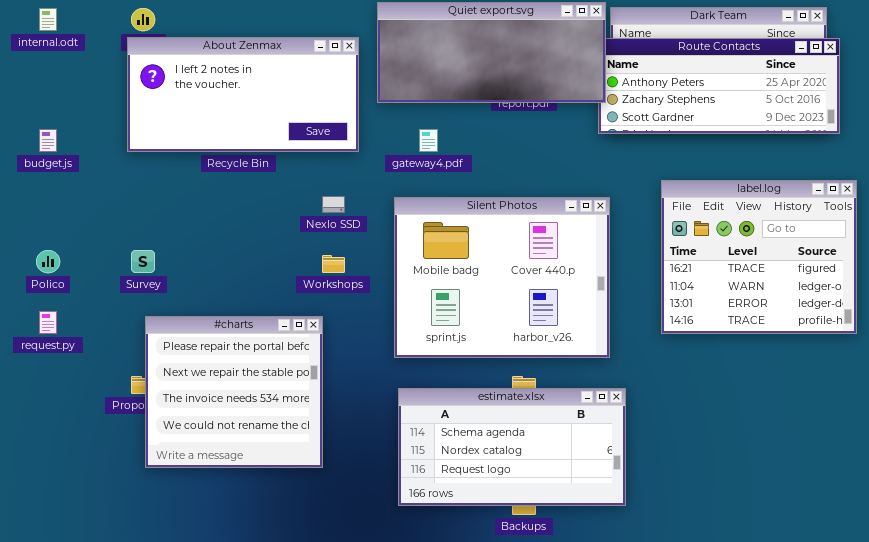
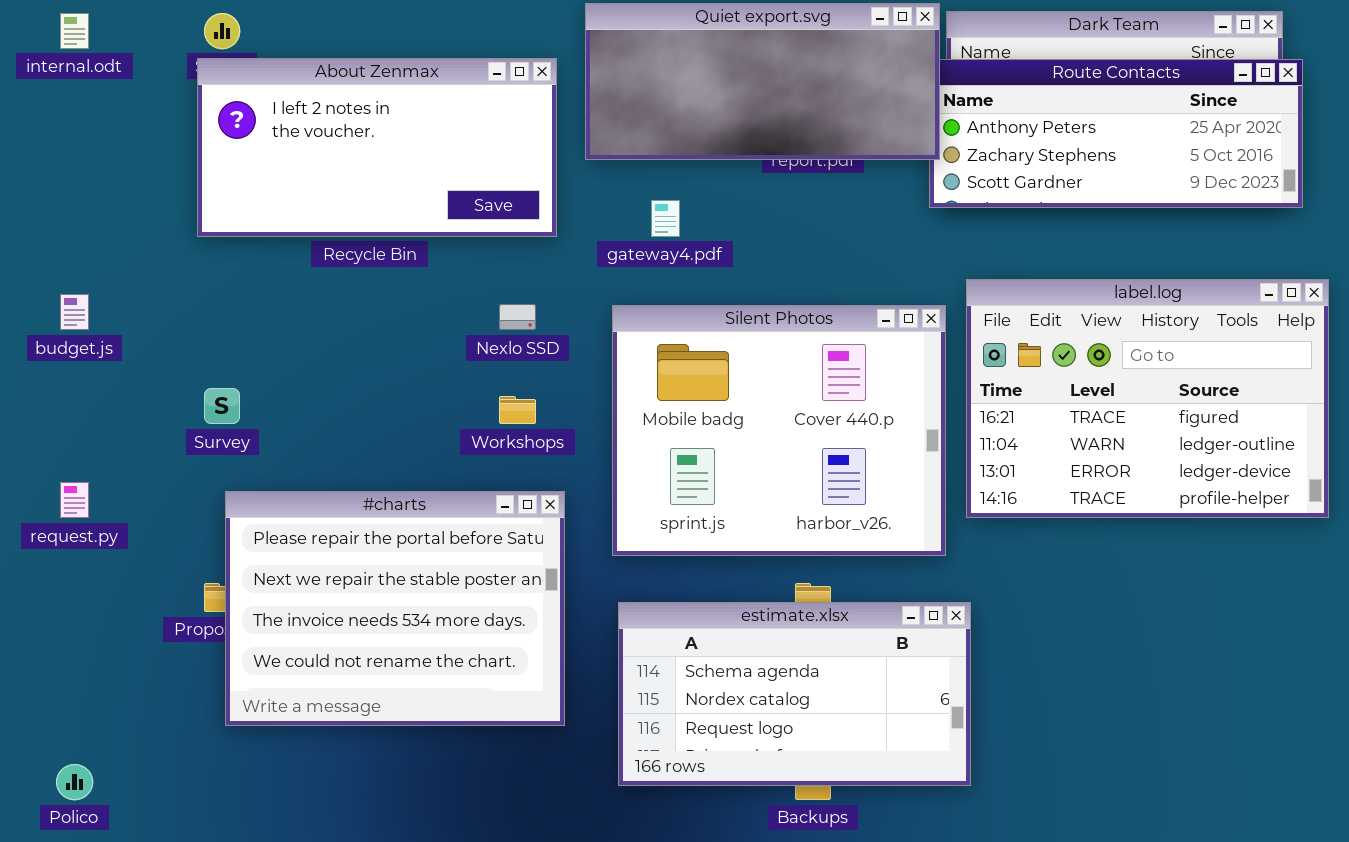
budget.js: [39,129,57,152] -> [60,294,89,330], moved
label.log: [661,180,857,334] -> [966,279,1329,518], resized
Polico: [36,250,60,273] -> [56,764,93,800], moved
#charts: [145,316,323,468] -> [225,491,565,726], resized

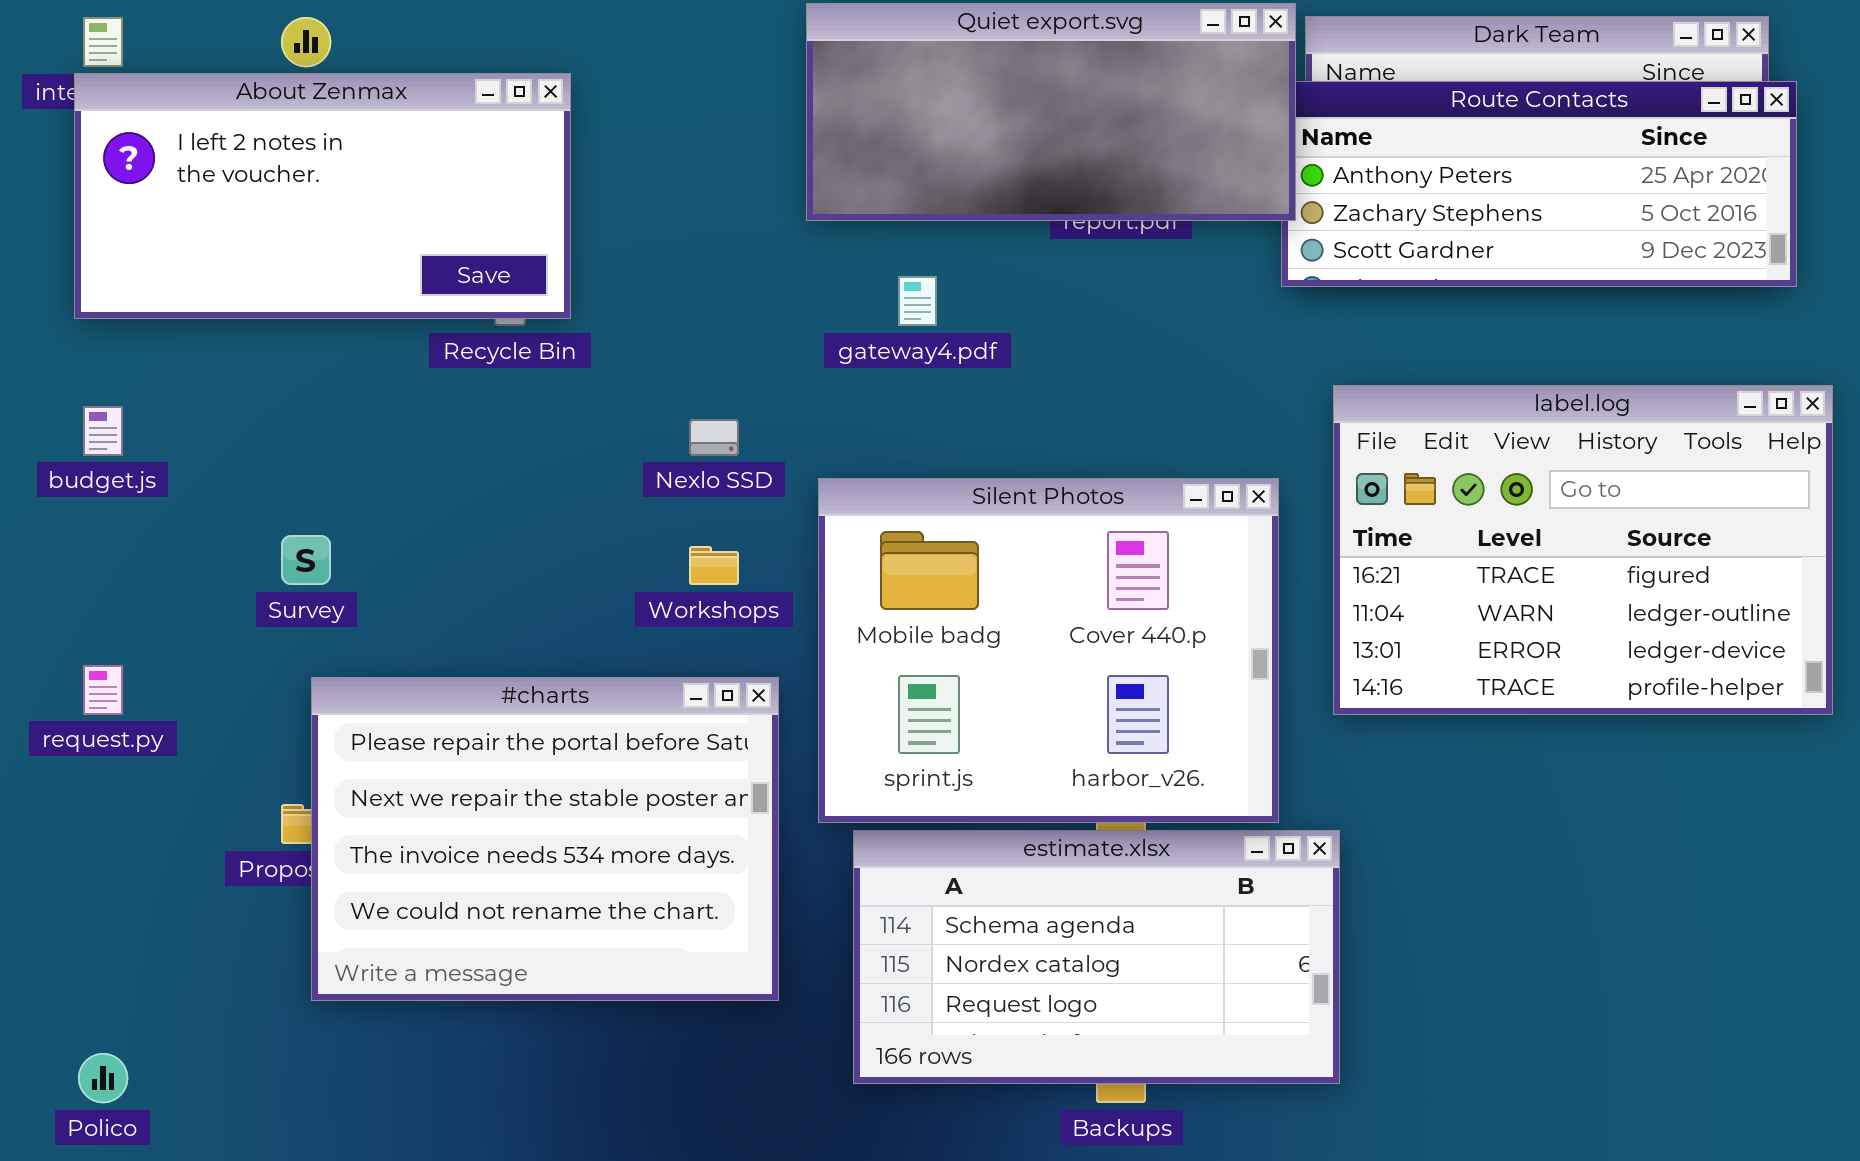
About Zenmax: [197,58,557,237] -> [74,73,571,319], moved
Silent Photos: [612,305,946,556] -> [818,478,1279,823], moved

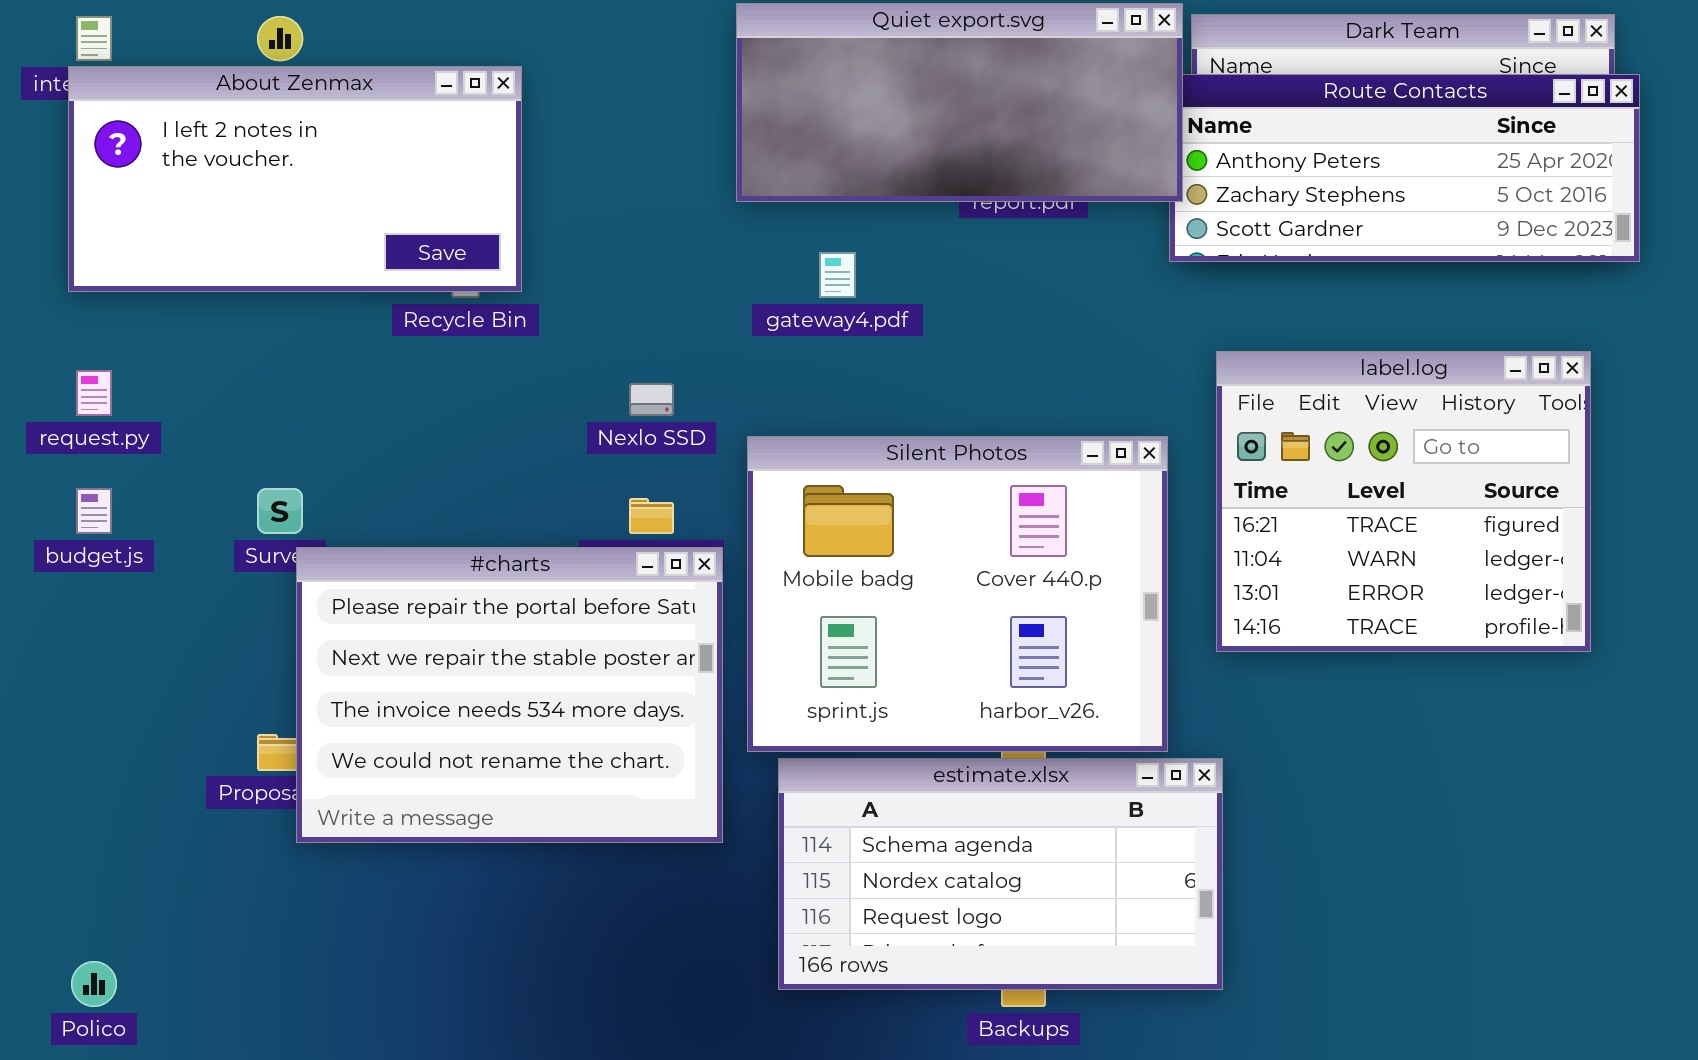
label.log: [1333,385,1833,715] -> [1216,351,1591,652], resized
budget.js: [83,406,123,456] -> [76,488,112,534], moved
request.py: [83,665,123,715] -> [76,370,112,416], moved
#charts: [311,677,779,1001] -> [296,547,723,843], moved

